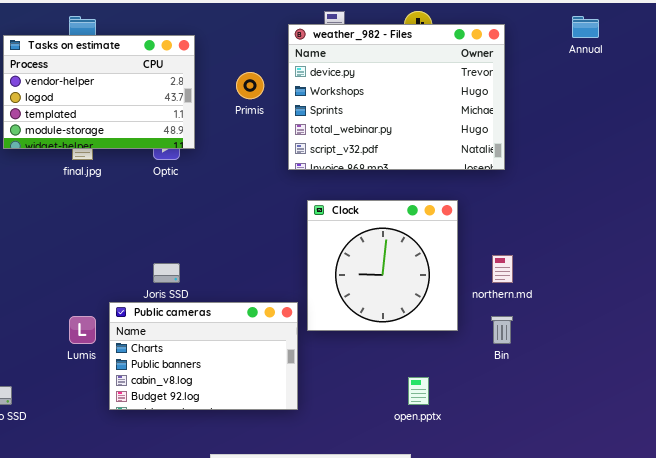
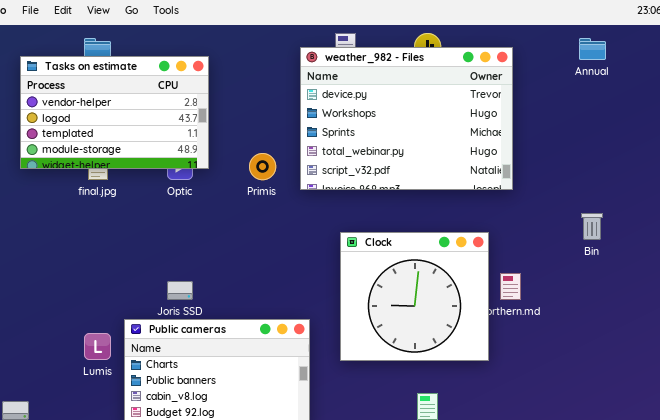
Primis: [236,72,264,99] -> [249,153,276,180], moved
Clock: [307,200,458,331] -> [340,232,489,361], moved
Bin: [491,316,513,344] -> [581,213,603,240], moved

